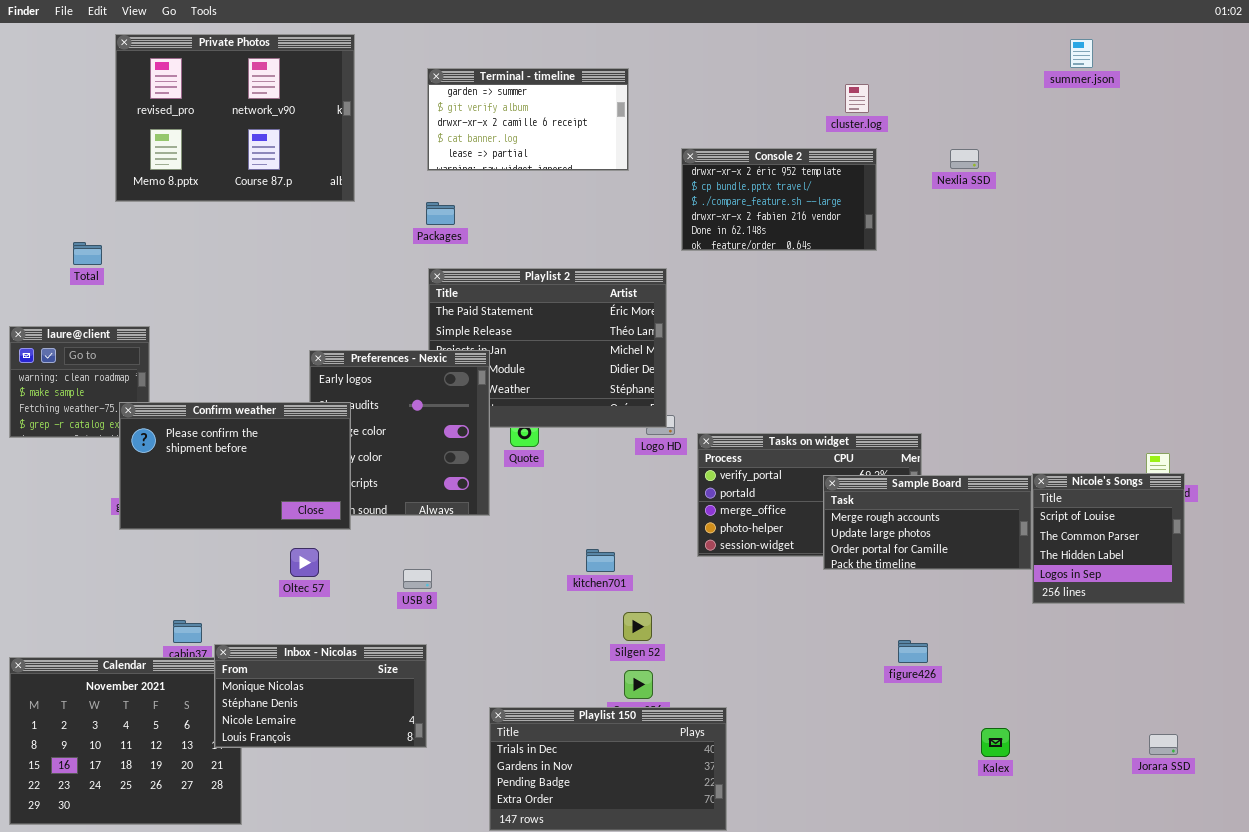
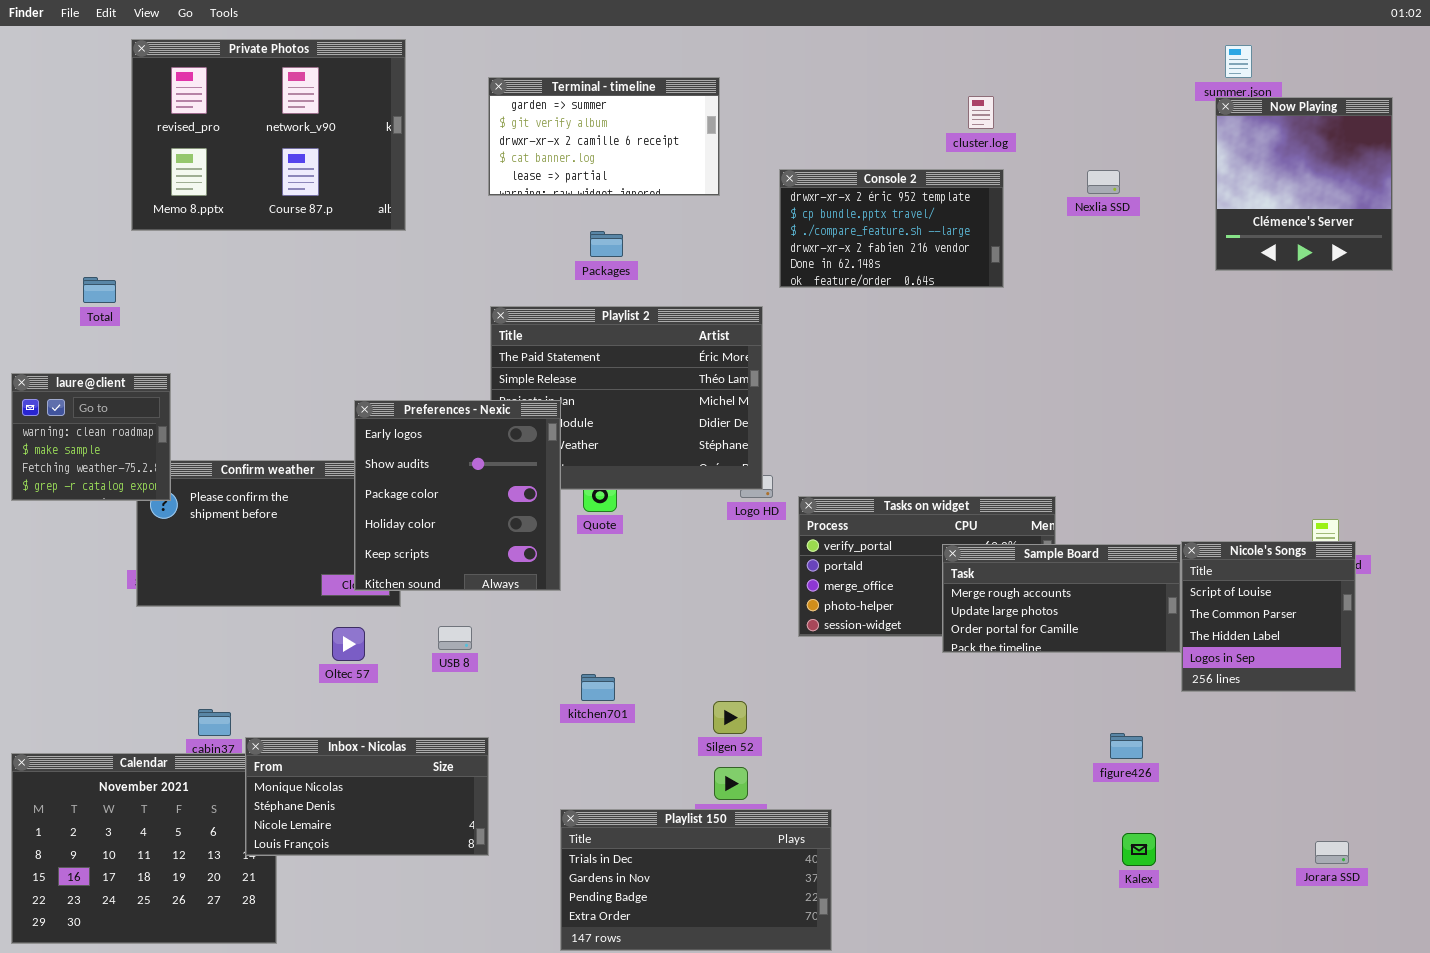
Now Playing: none -> [1215,97,1393,271], opened
Packages: [426,202,455,225] -> [590,231,623,257], moved
laure@client: [9,326,150,438] -> [11,373,171,501], raised
Preferences - Nexic: [309,350,490,516] -> [354,400,561,591], raised
kitchen701: [586,549,615,572] -> [581,674,615,701], moved
USB 8: [403,569,432,589] -> [438,626,472,650], moved
figure426: [898,640,928,663] -> [1110,733,1143,759], moved

